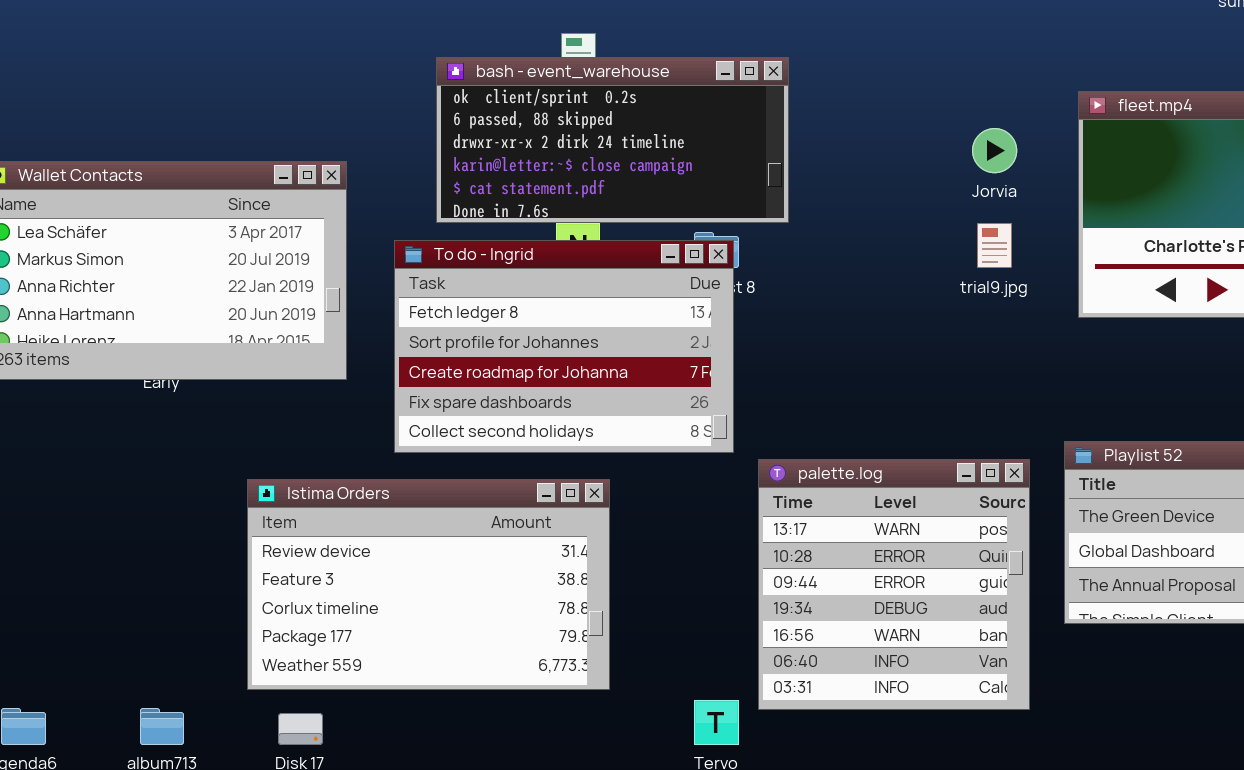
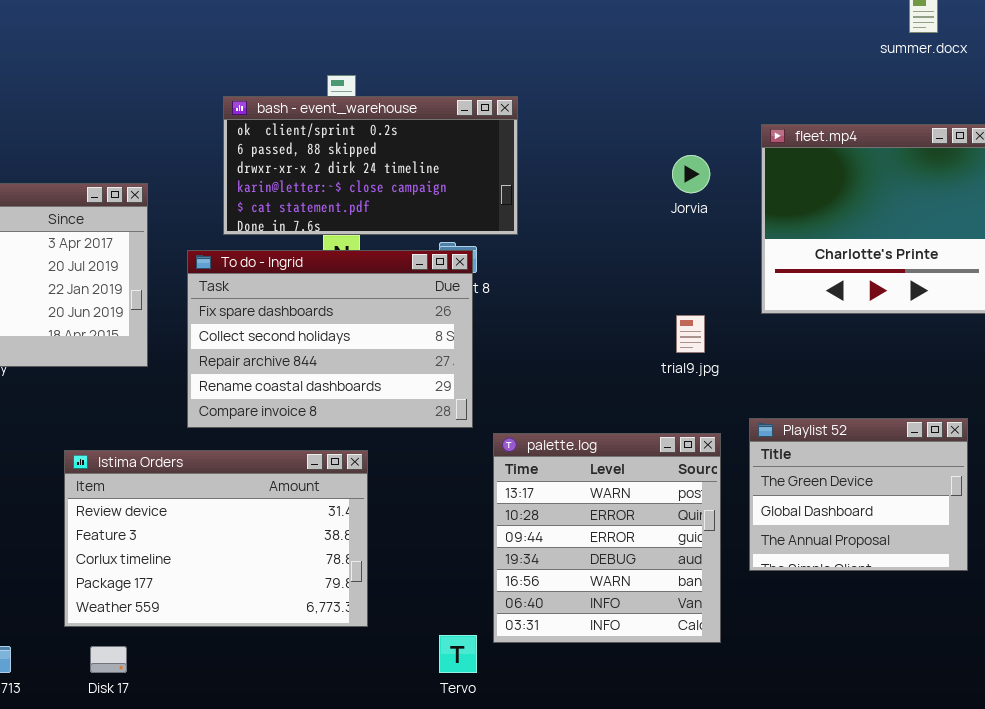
trial9.jpg: [977,223,1012,268] -> [676,315,705,353], moved
To do - Ingrid: [394,240,734,453] -> [187,250,473,428], scrolled down 3 rows

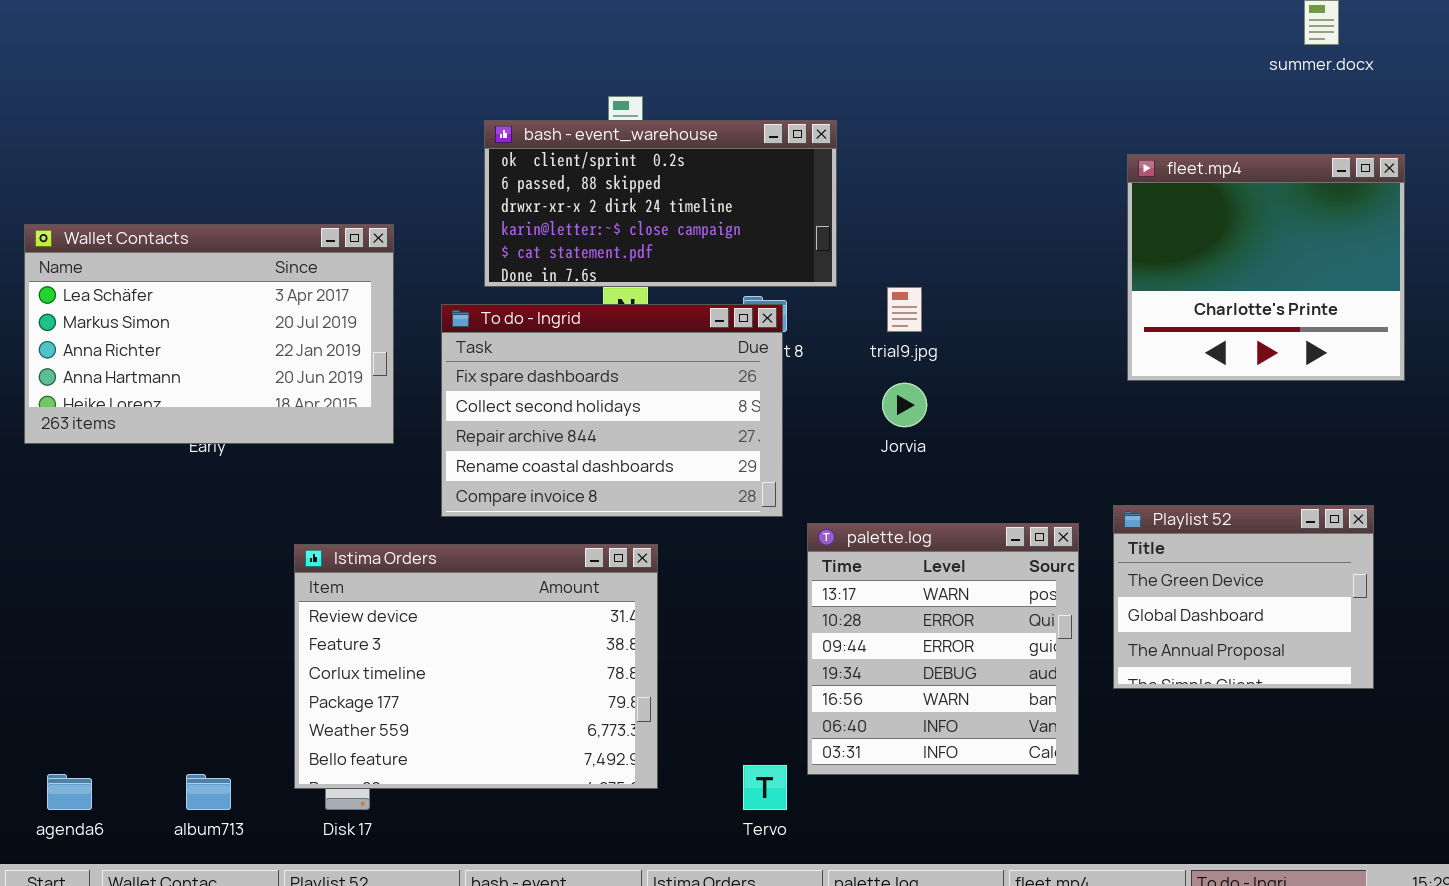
Jorvia: [672,155,710,193] -> [882,383,927,427], moved
trial9.jpg: [676,315,705,353] -> [887,287,922,332], moved
Istima Orders: [64,450,368,627] -> [294,544,658,789], resized

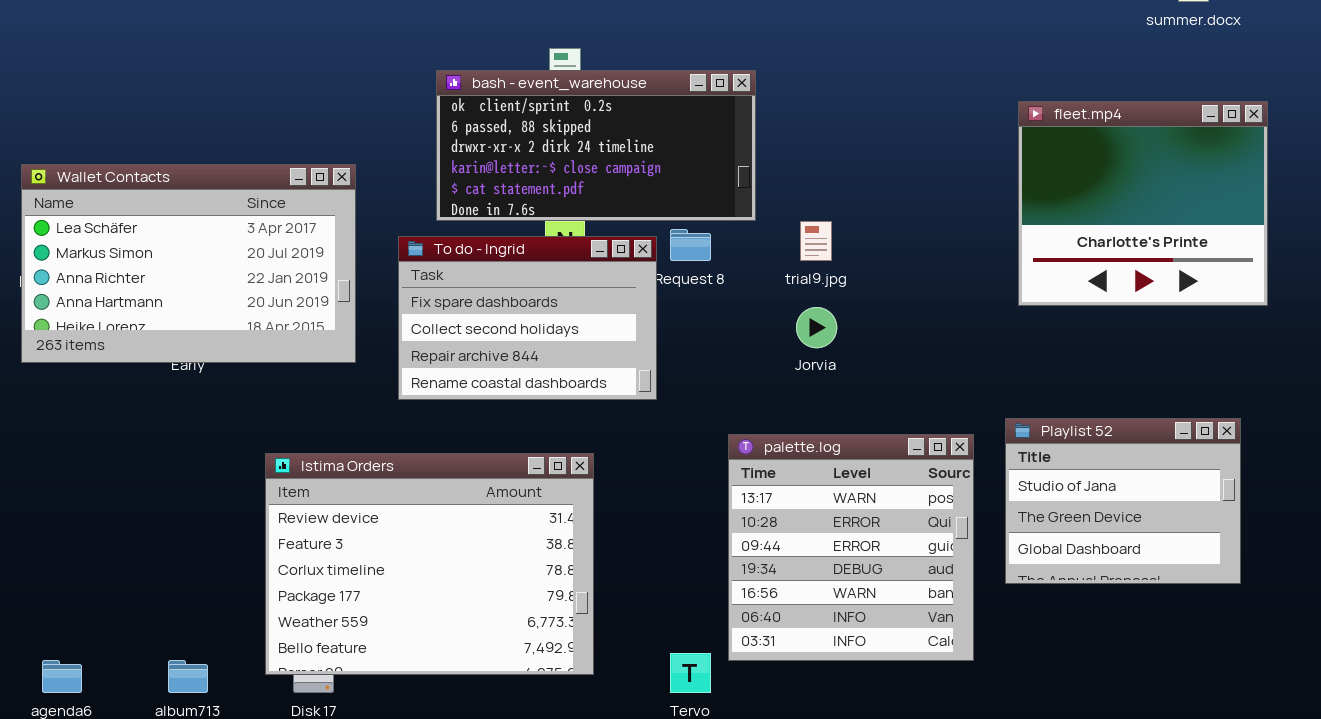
To do - Ingrid: [441,304,783,517] -> [398,236,657,400], resized
Playlist 52: [1113,505,1374,689] -> [1005,418,1241,584], scrolled up 1 row

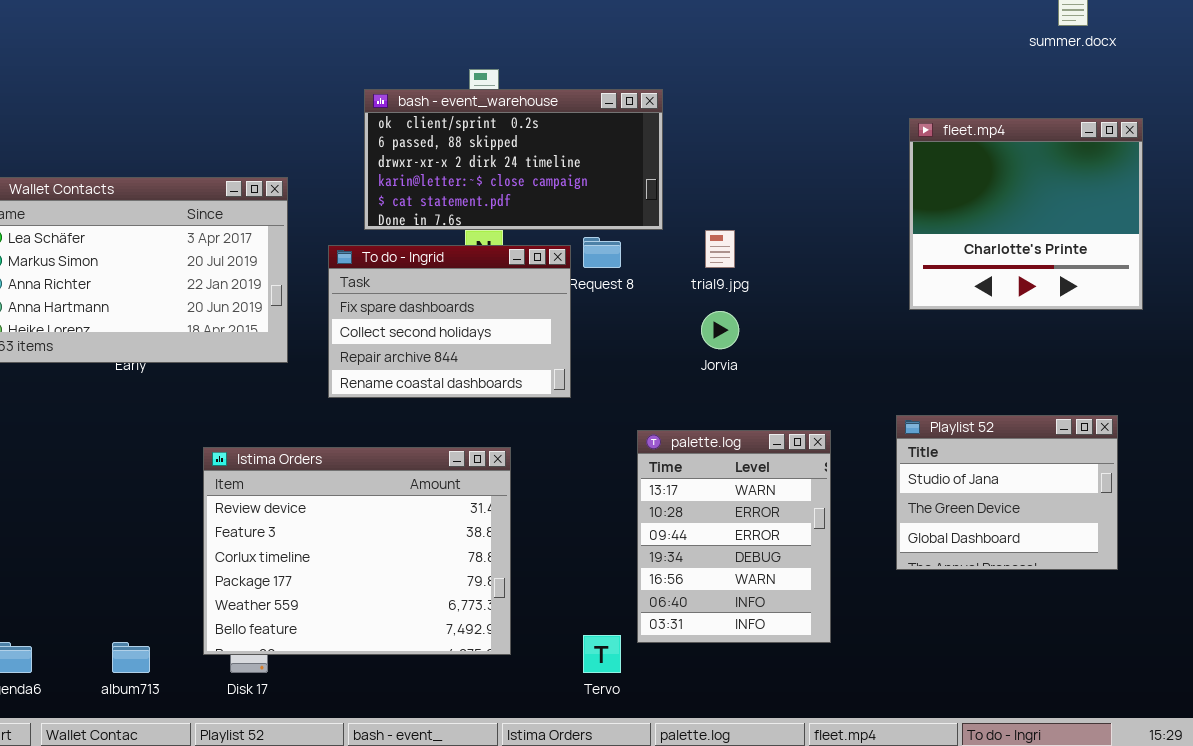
palette.log: [728,434,974,661] -> [637,430,831,643], resized

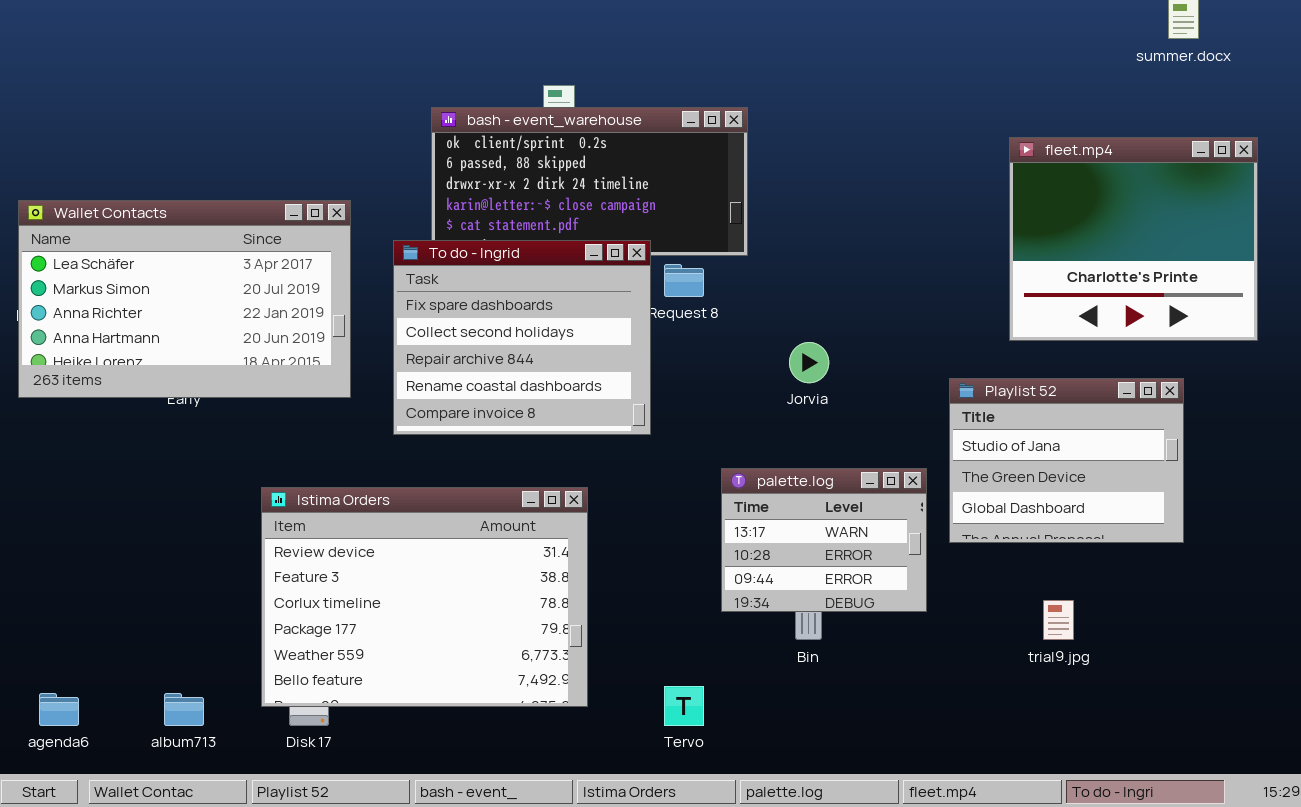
trial9.jpg: [705,230,735,268] -> [1043,600,1074,640], moved
To do - Ingrid: [328,245,571,398] -> [393,240,651,435], resized
Playlist 52: [896,415,1118,570] -> [949,378,1184,543], moved
palette.log: [637,430,831,643] -> [721,468,927,612], resized

